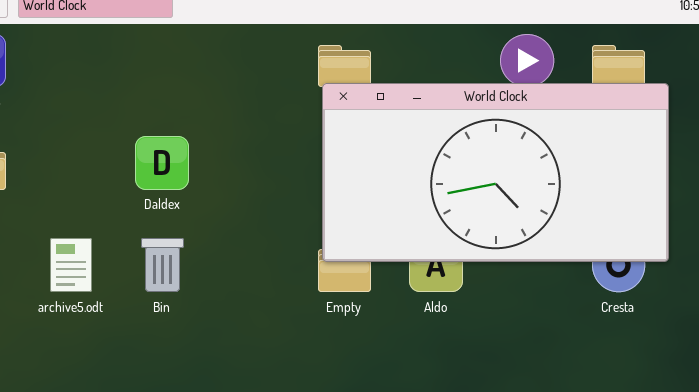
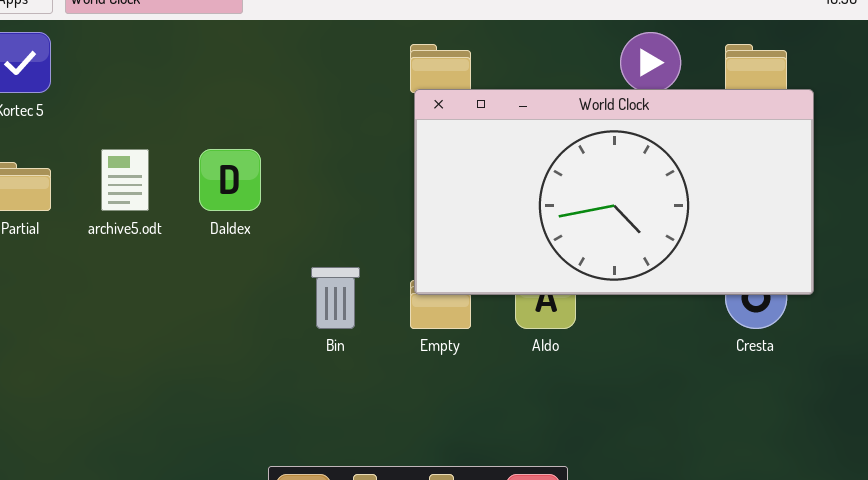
archive5.odt: [50,238,92,292] -> [101,149,149,211], moved
Bin: [141,238,184,292] -> [311,267,360,329], moved

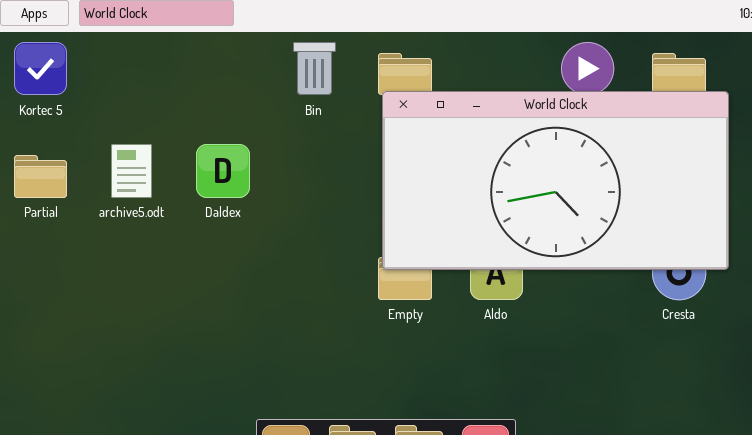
Bin: [311,267,360,329] -> [293,42,336,95], moved

